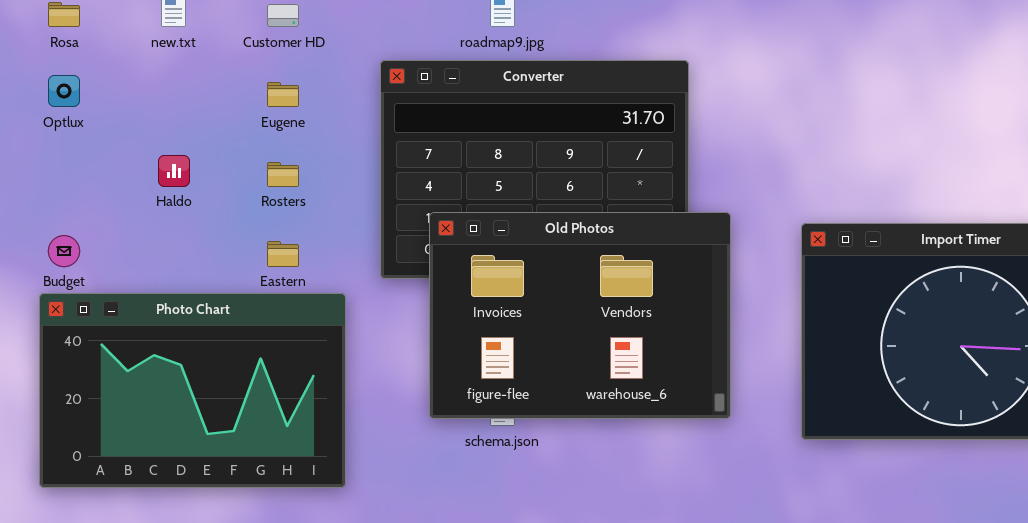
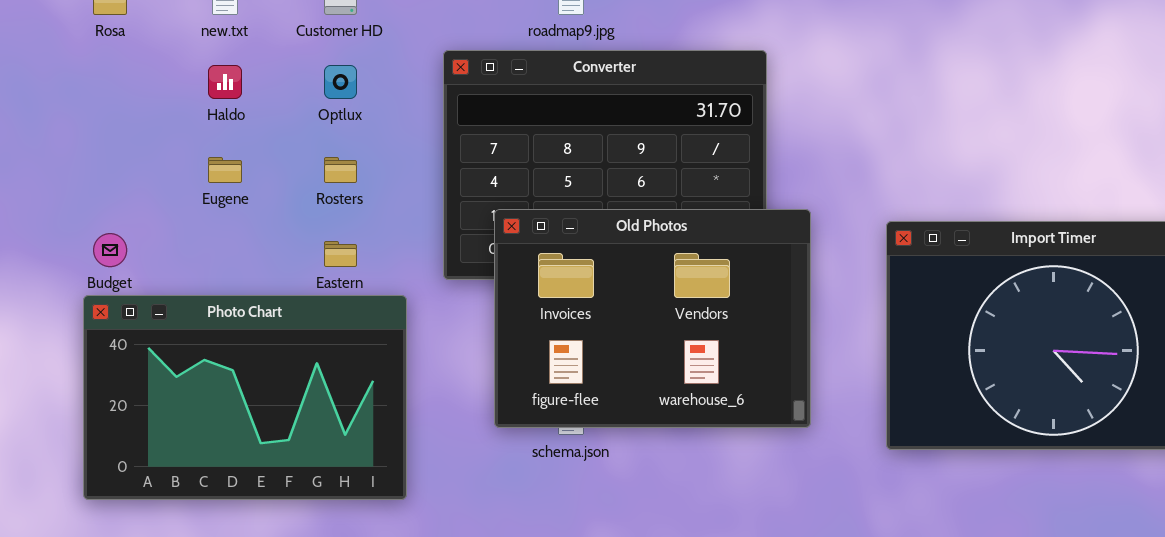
Optlux: [48,75,80,107] -> [324,65,357,99], moved
Eugene: [267,82,299,107] -> [208,157,242,183], moved
Haldo: [158,155,190,187] -> [208,65,242,99], moved

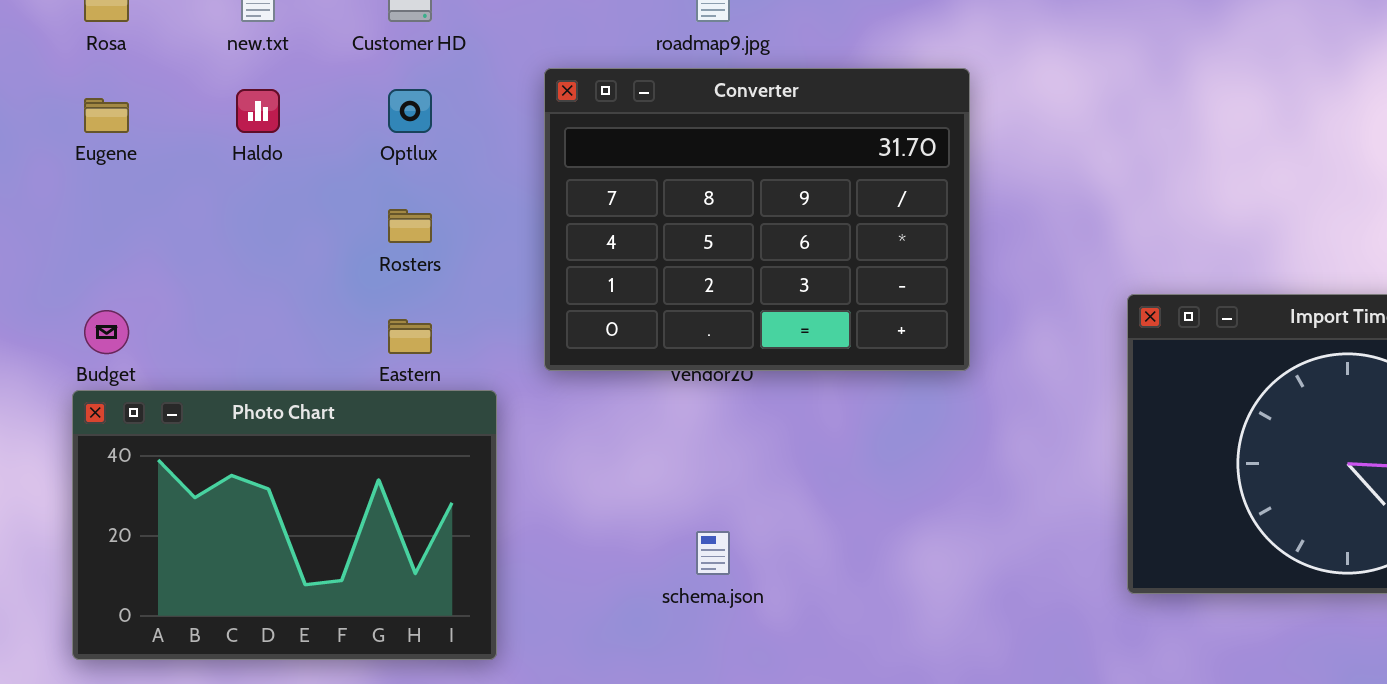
Eugene: [208,157,242,183] -> [84,98,129,133], moved
Old Photos: [494,209,811,428] -> none, closed

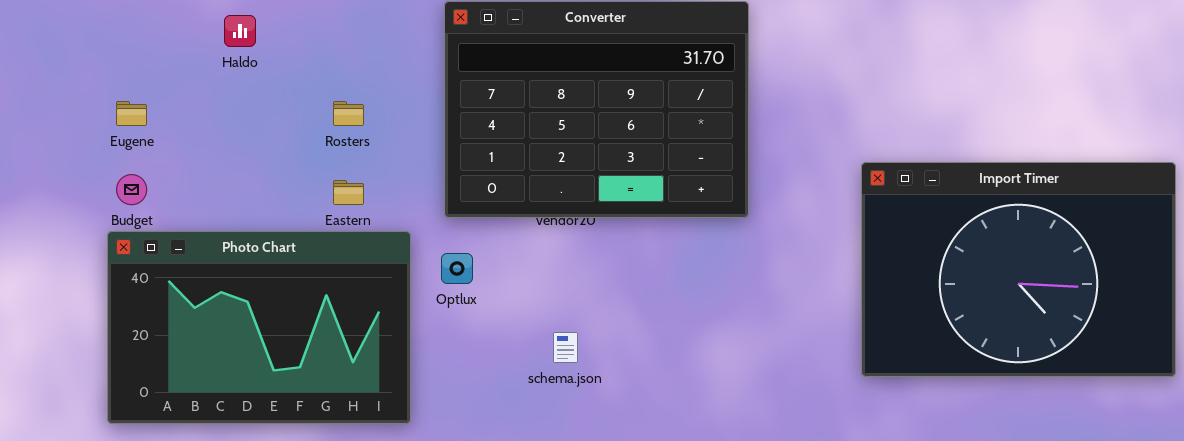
Optlux: [388,89,432,133] -> [441,253,473,284], moved
Eugene: [84,98,129,133] -> [116,101,147,126], moved

